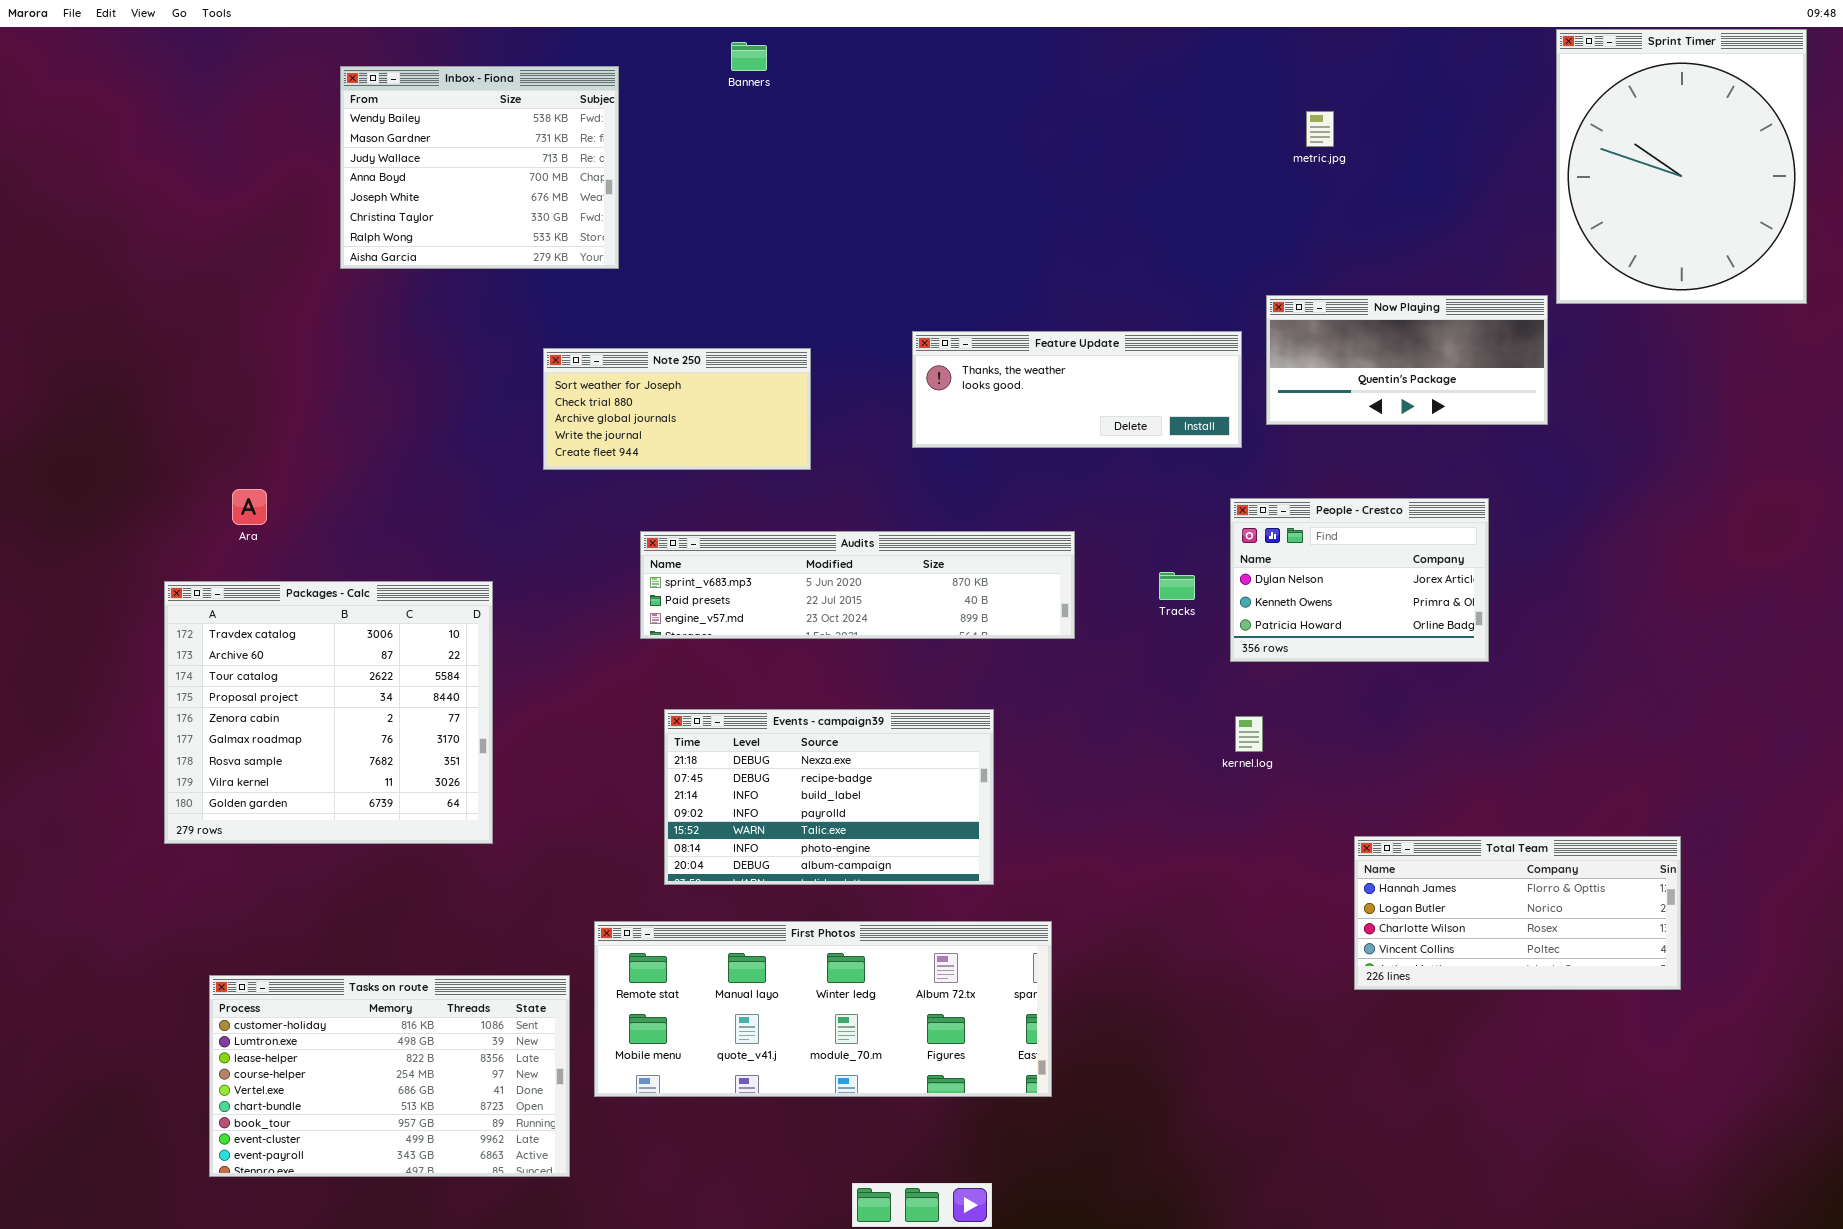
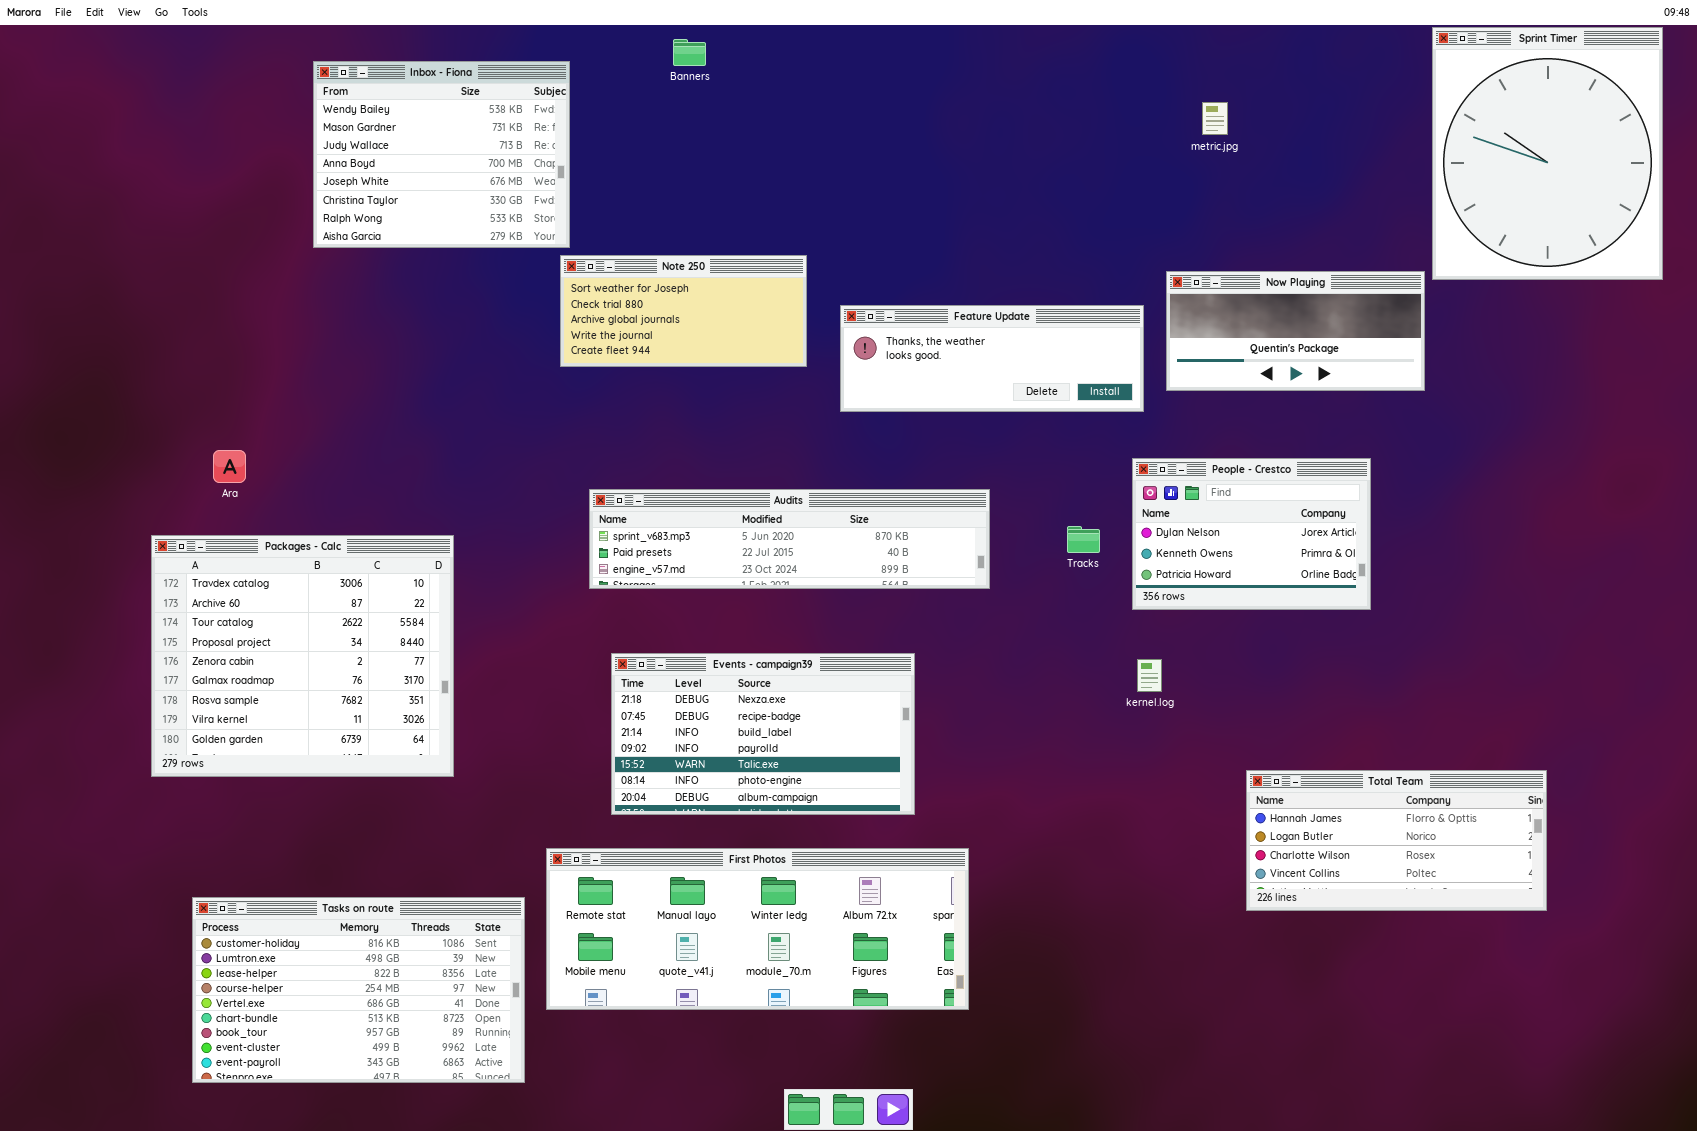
Note 250: [543,348,811,470] -> [560,255,807,367], moved

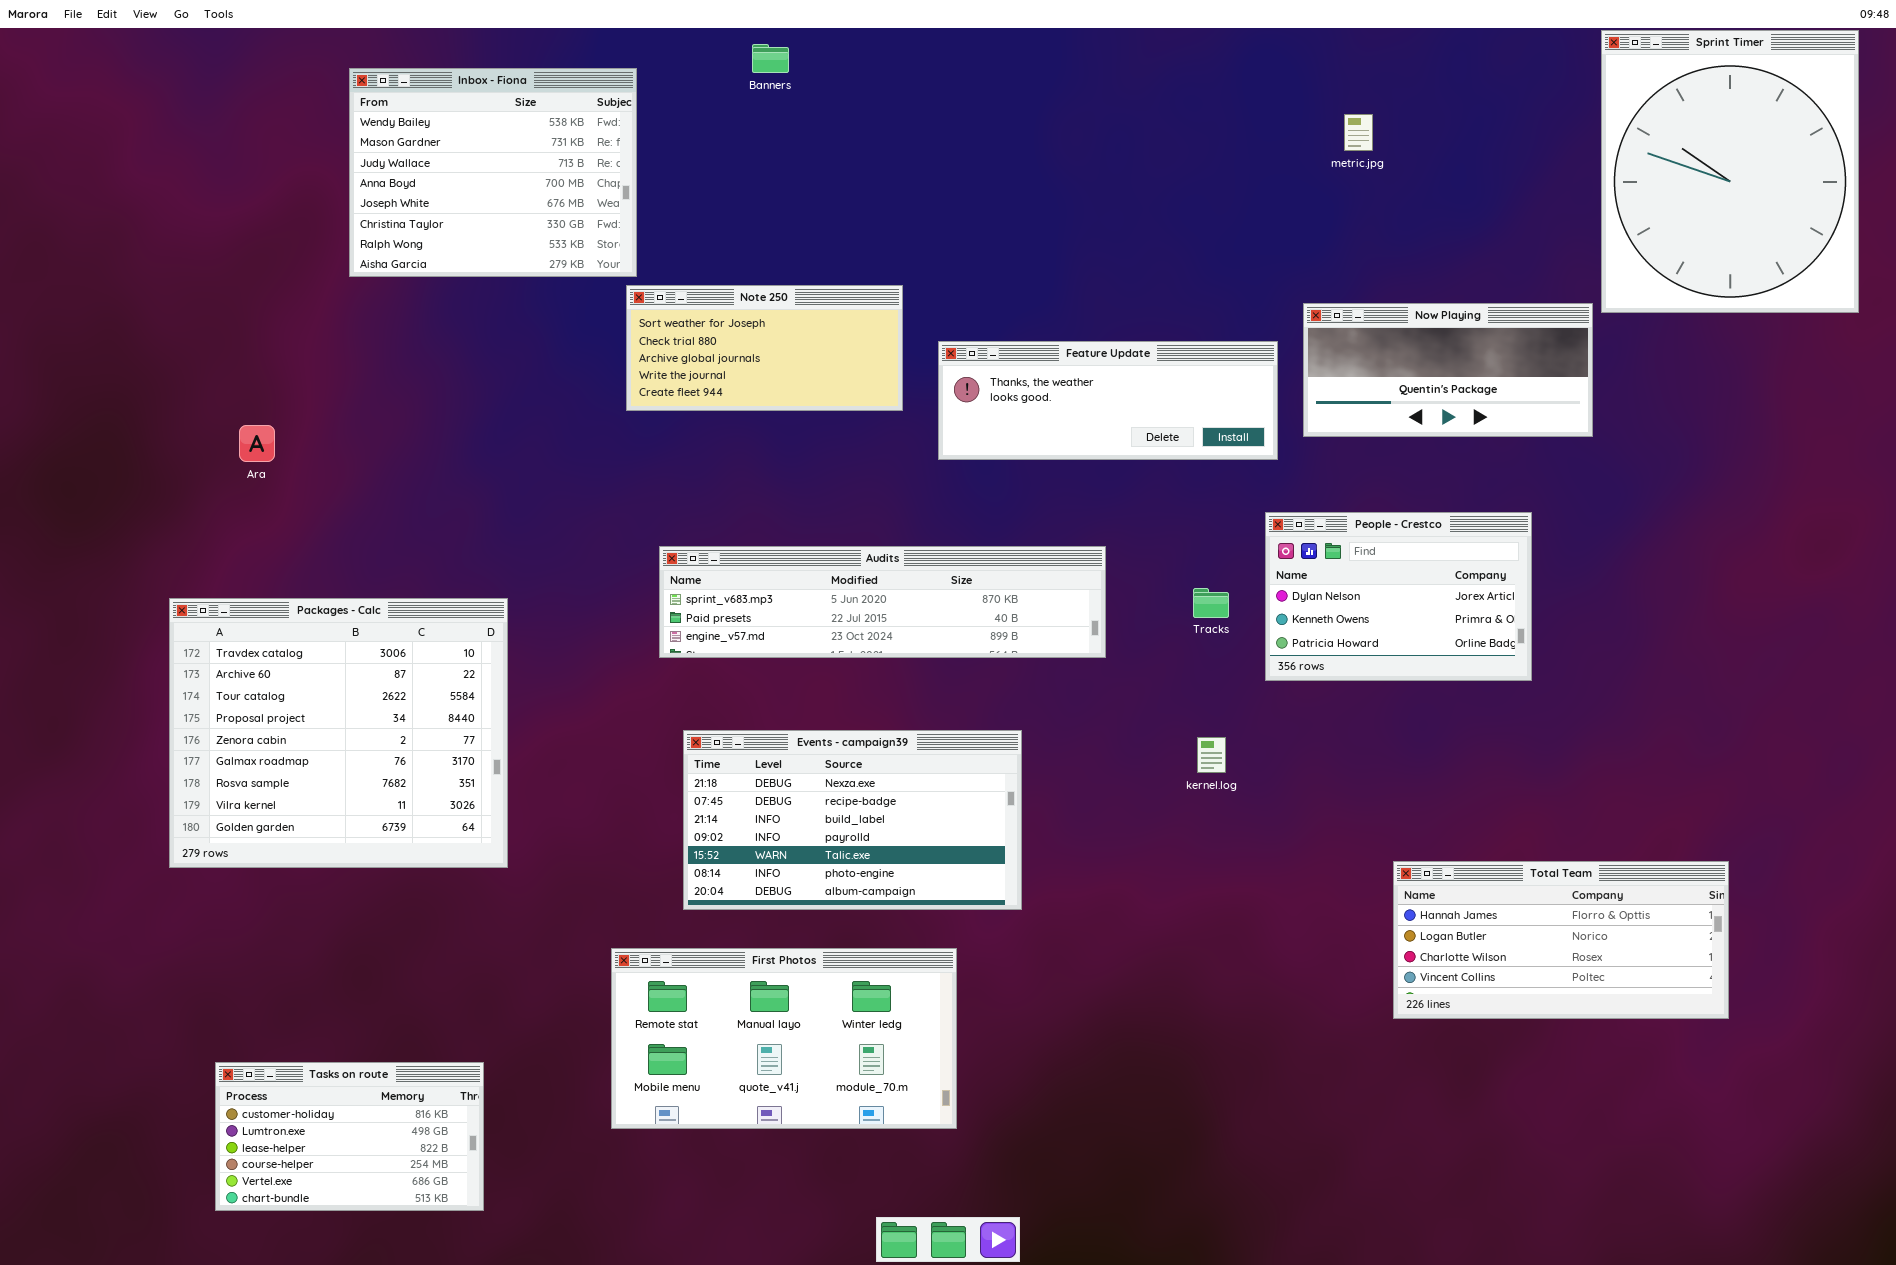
Ara: [213,450,246,483] -> [239,425,275,462], moved
kernel.log: [1137,659,1162,692] -> [1197,737,1226,773], moved
First Photos: [546,848,969,1010] -> [611,948,957,1129], resized
Tasks on route: [192,897,525,1083] -> [215,1062,484,1211], resized

